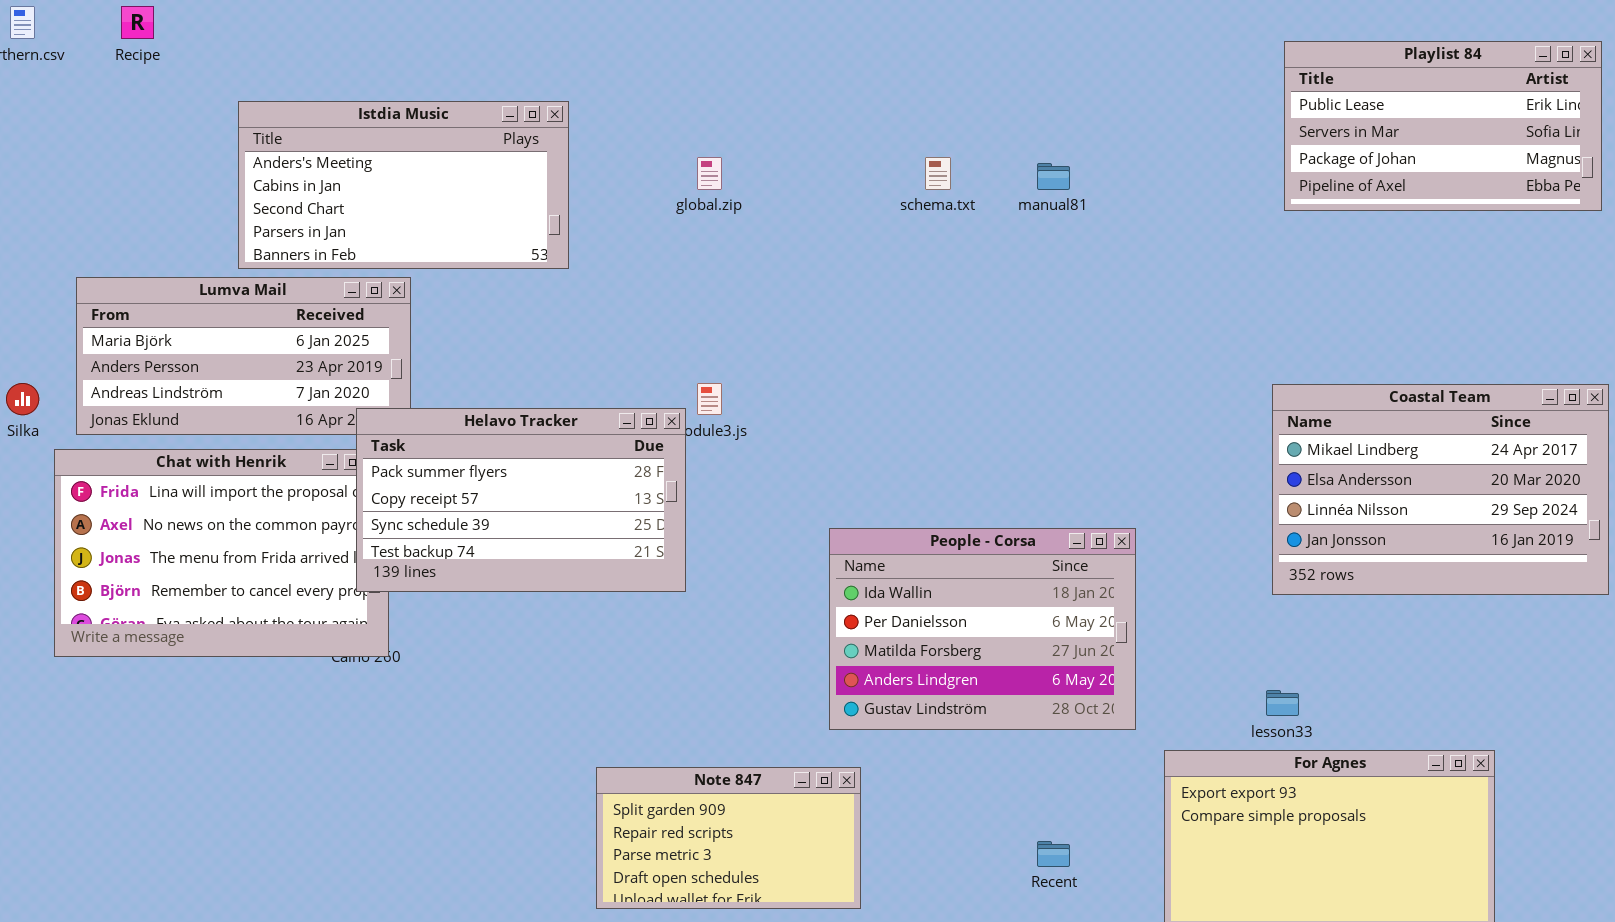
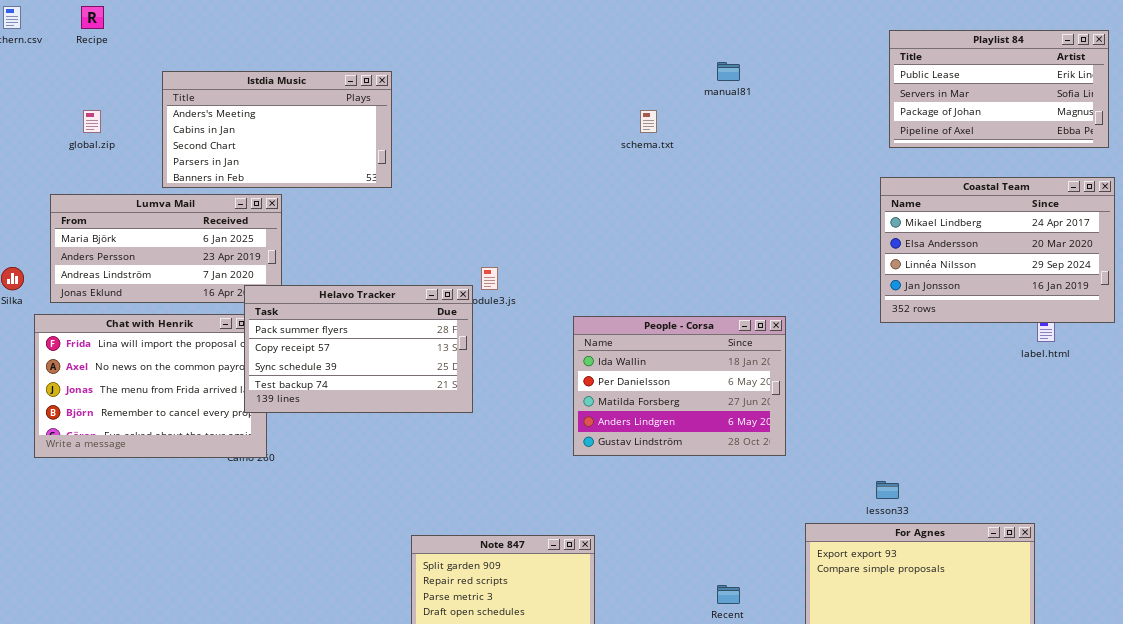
global.zip: [697,157,722,190] -> [83,110,101,133], moved
manual81: [1037,163,1070,190] -> [717,62,740,81], moved
Coastal Team: [1272,384,1609,595] -> [880,177,1115,323], moved
People - Corsa: [829,528,1136,730] -> [573,316,786,456], moved

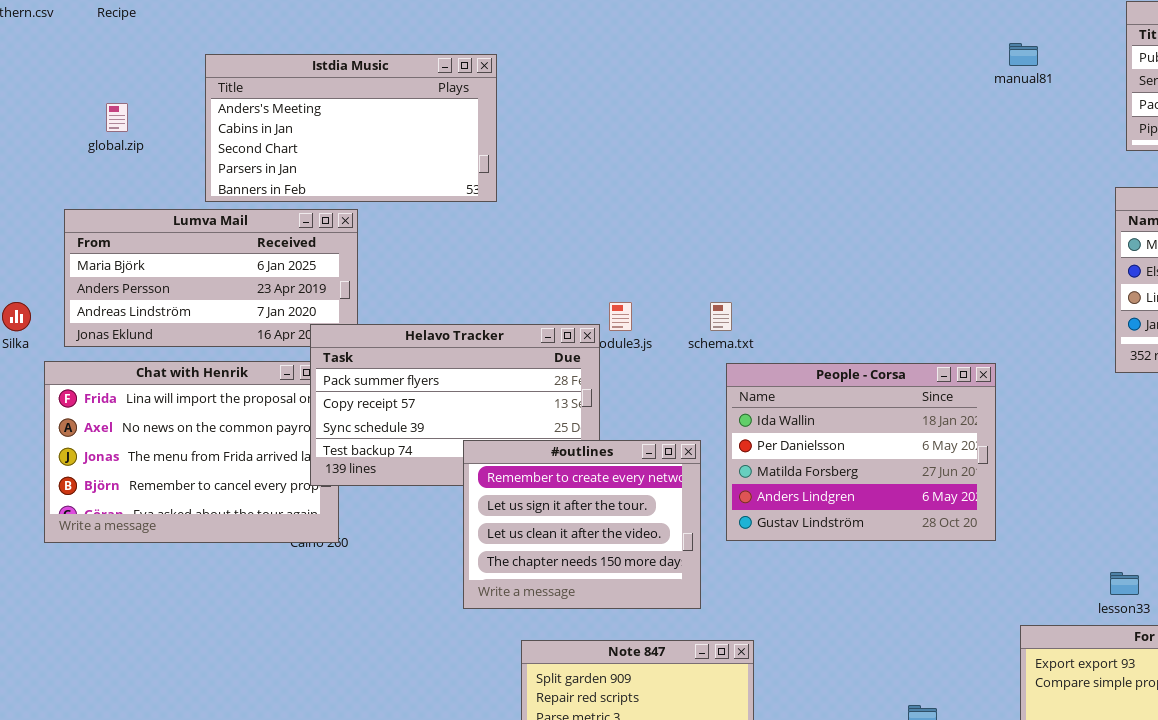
manual81: [717,62,740,81] -> [1009,43,1038,66], moved
schema.txt: [640,110,657,133] -> [710,302,732,331], moved
#outlines: none -> [463,440,701,609], opened

